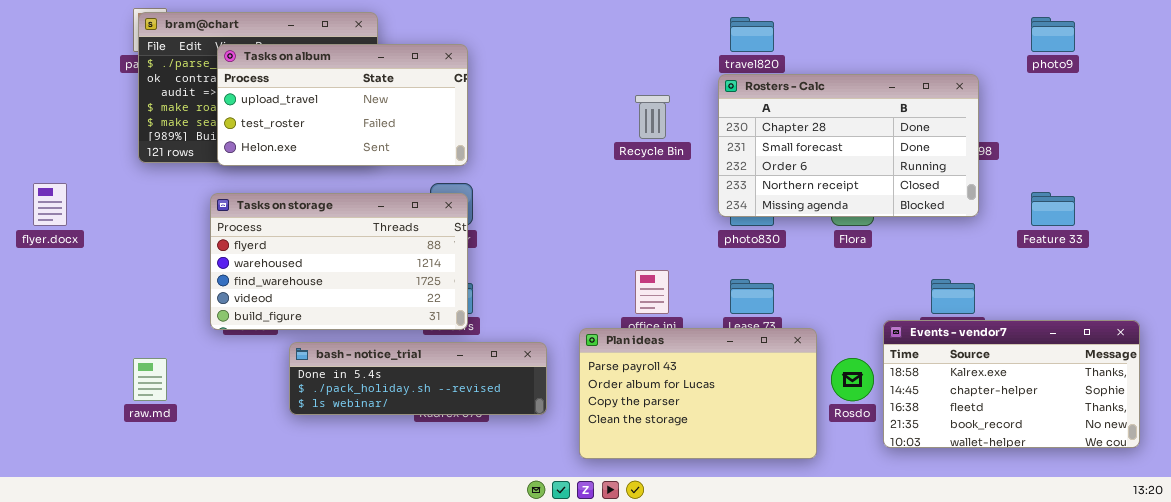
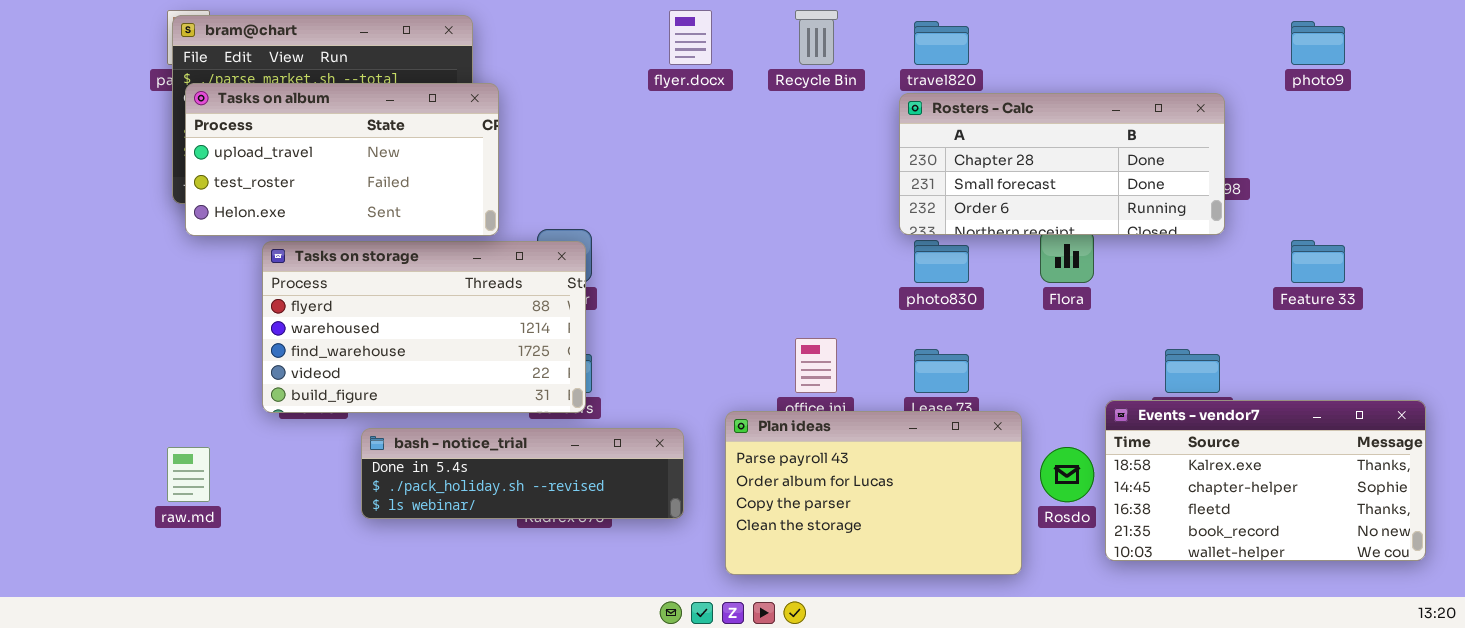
Tasks on album: [217,44,468,166] -> [185,83,499,236], moved
Rosters - Calc: [718,74,979,217] -> [899,93,1225,235], resized
Recycle Bin: [635,95,670,139] -> [795,10,838,65], moved
flyer.docx: [33,183,67,226] -> [669,10,712,65], moved

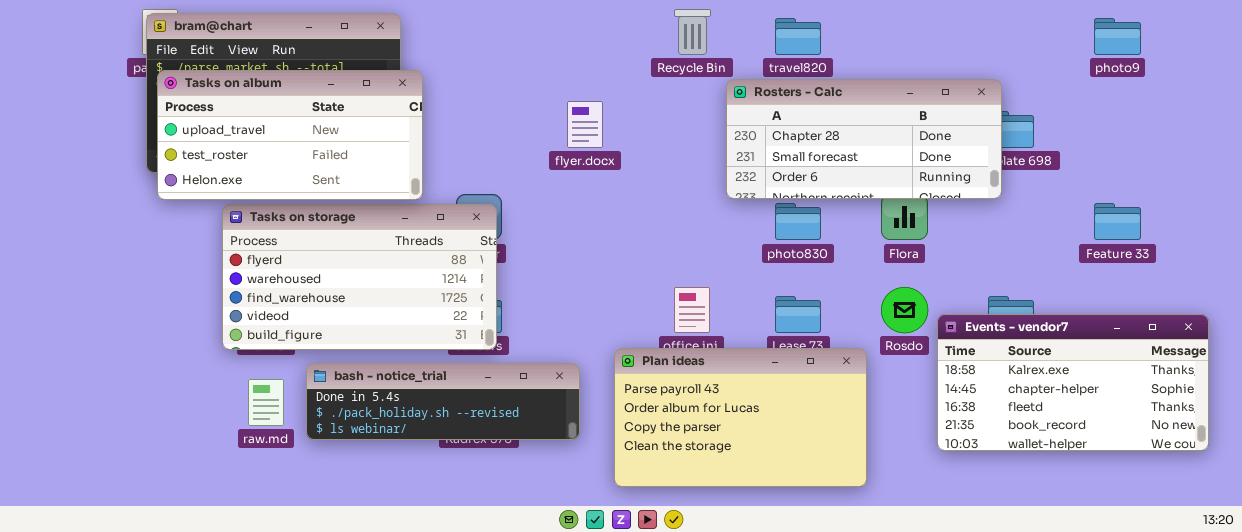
flyer.docx: [669,10,712,65] -> [567,101,603,148], moved
Rosters - Calc: [899,93,1225,235] -> [726,79,1002,199], moved
Events - vendor7: [1105,400,1426,561] -> [937,314,1209,451], moved
raw.md: [167,447,210,502] -> [248,379,284,426], moved
Rosdo: [1040,447,1094,502] -> [881,287,928,333], moved

